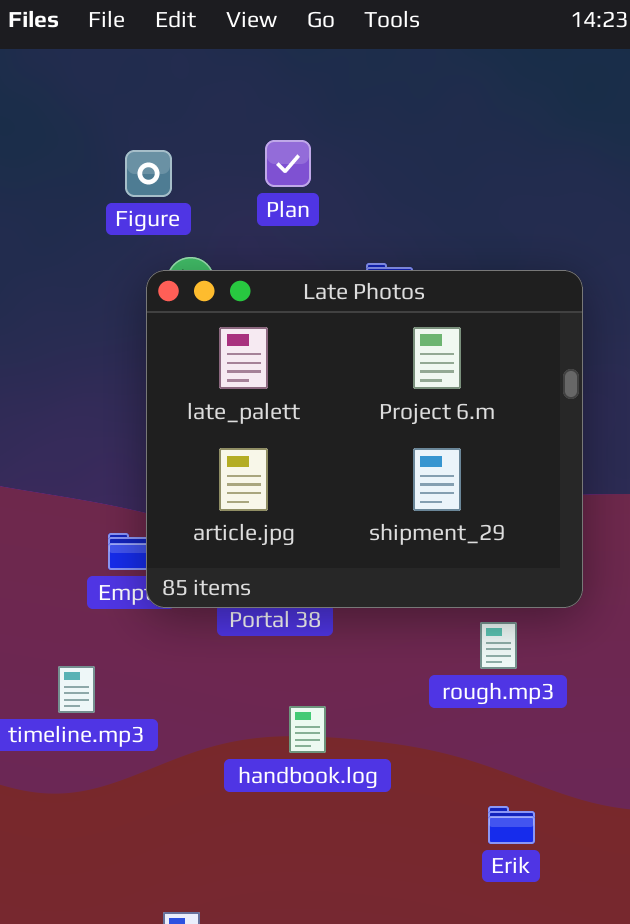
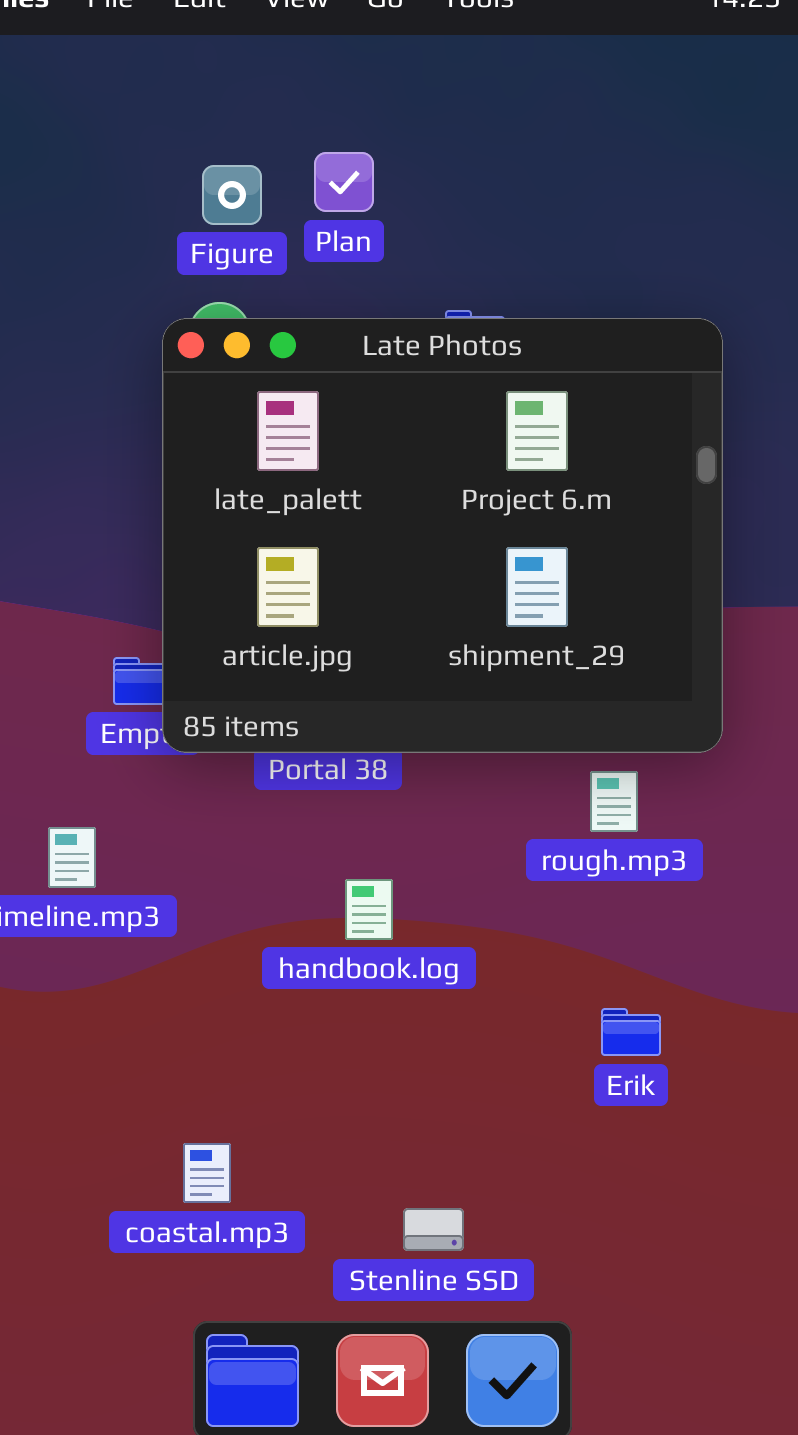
Figure: [125,150,172,197] -> [202,165,262,225], moved

